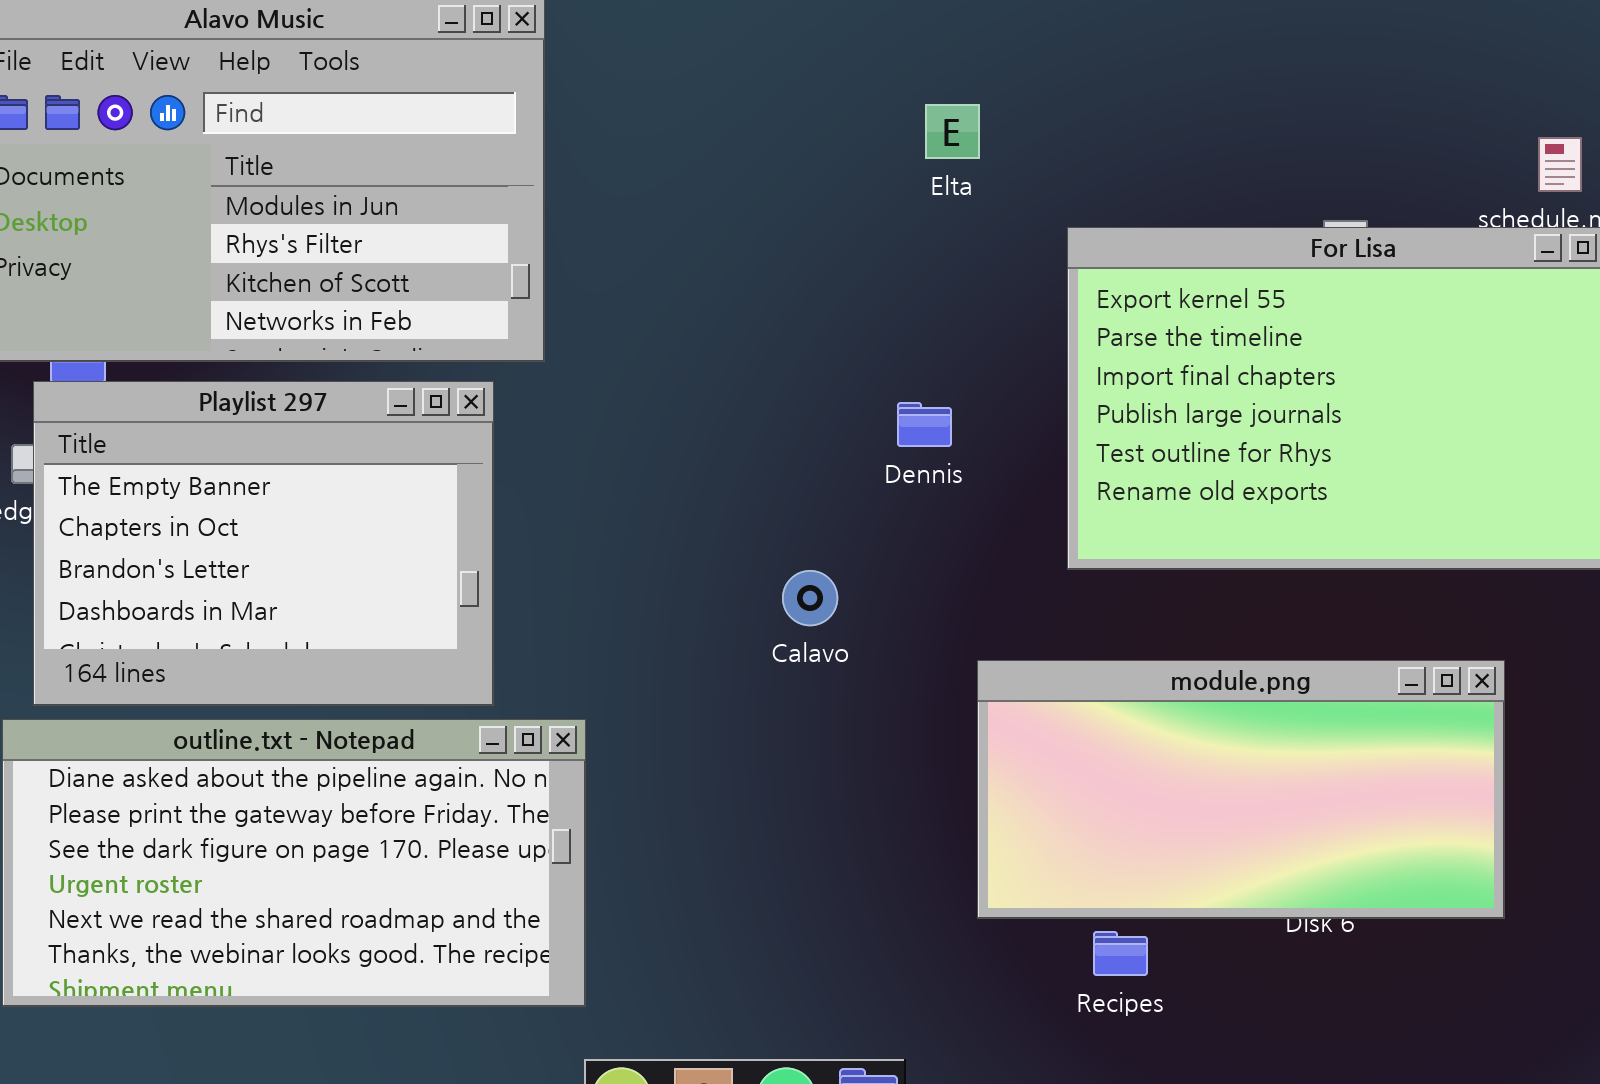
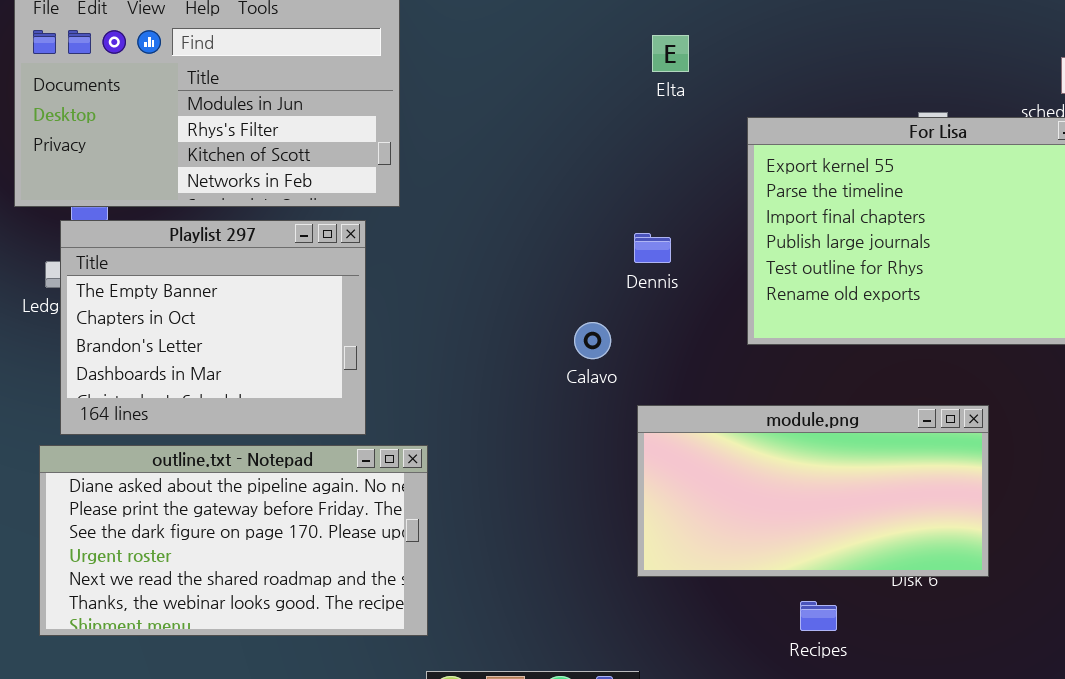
Calavo: [782,570,838,626] -> [574,322,611,359], moved
module.png: [977,660,1505,919] -> [637,405,989,577], moved
Recipes: [1093,931,1148,976] -> [800,601,837,631], moved

